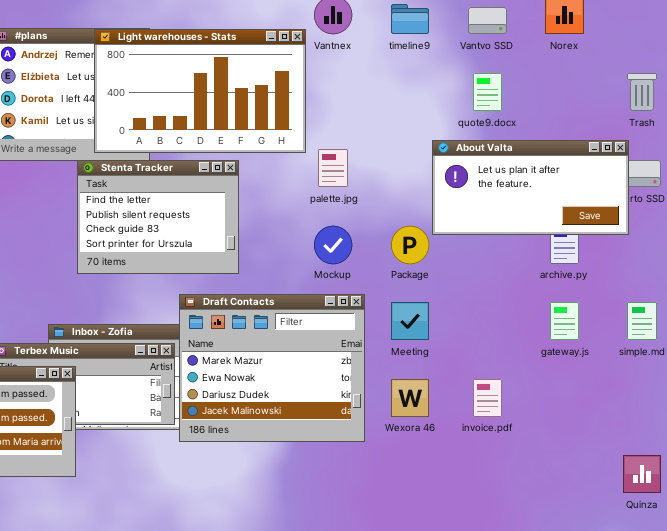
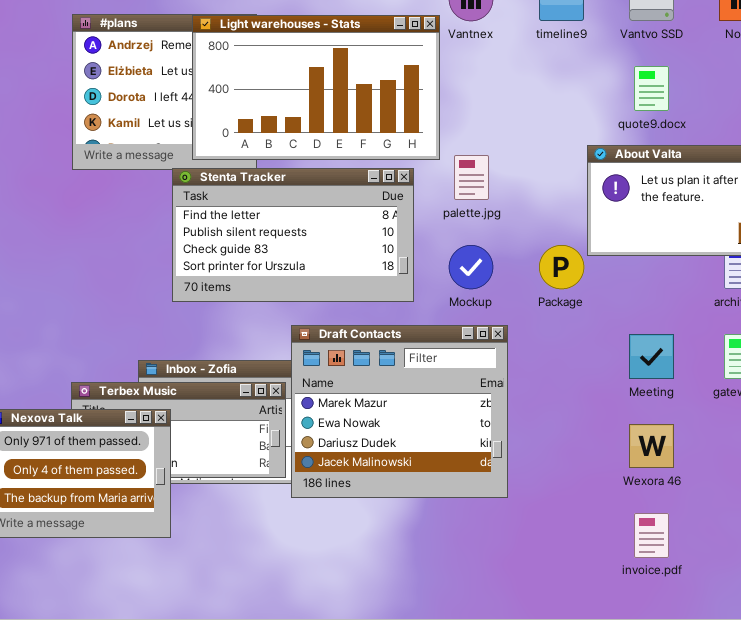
Stenta Tracker: [77,160,239,274] -> [172,168,414,302], resized
Meeting: [391,302,429,340] -> [629,334,674,379], moved
Wexora 46: [391,379,429,417] -> [629,424,674,468], moved
invoice.pdf: [473,379,502,417] -> [634,513,669,558], moved

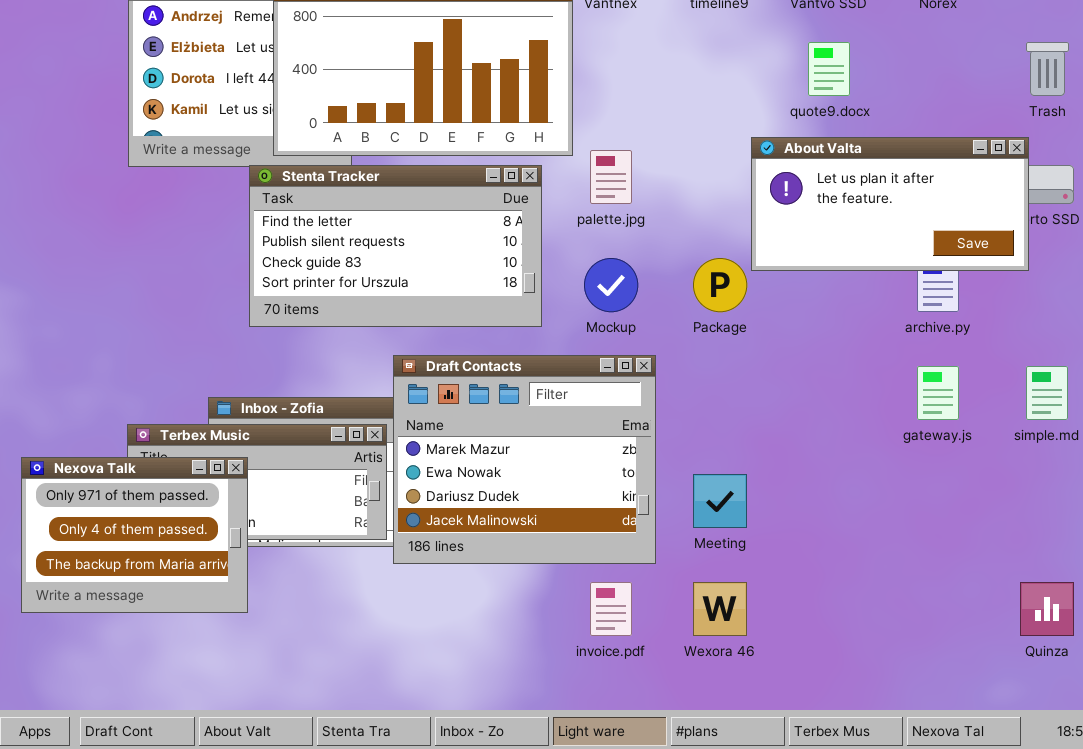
Meeting: [629,334,674,379] -> [693,474,747,528], moved
Wexora 46: [629,424,674,468] -> [693,582,747,636], moved
invoice.pdf: [634,513,669,558] -> [590,582,632,636], moved

